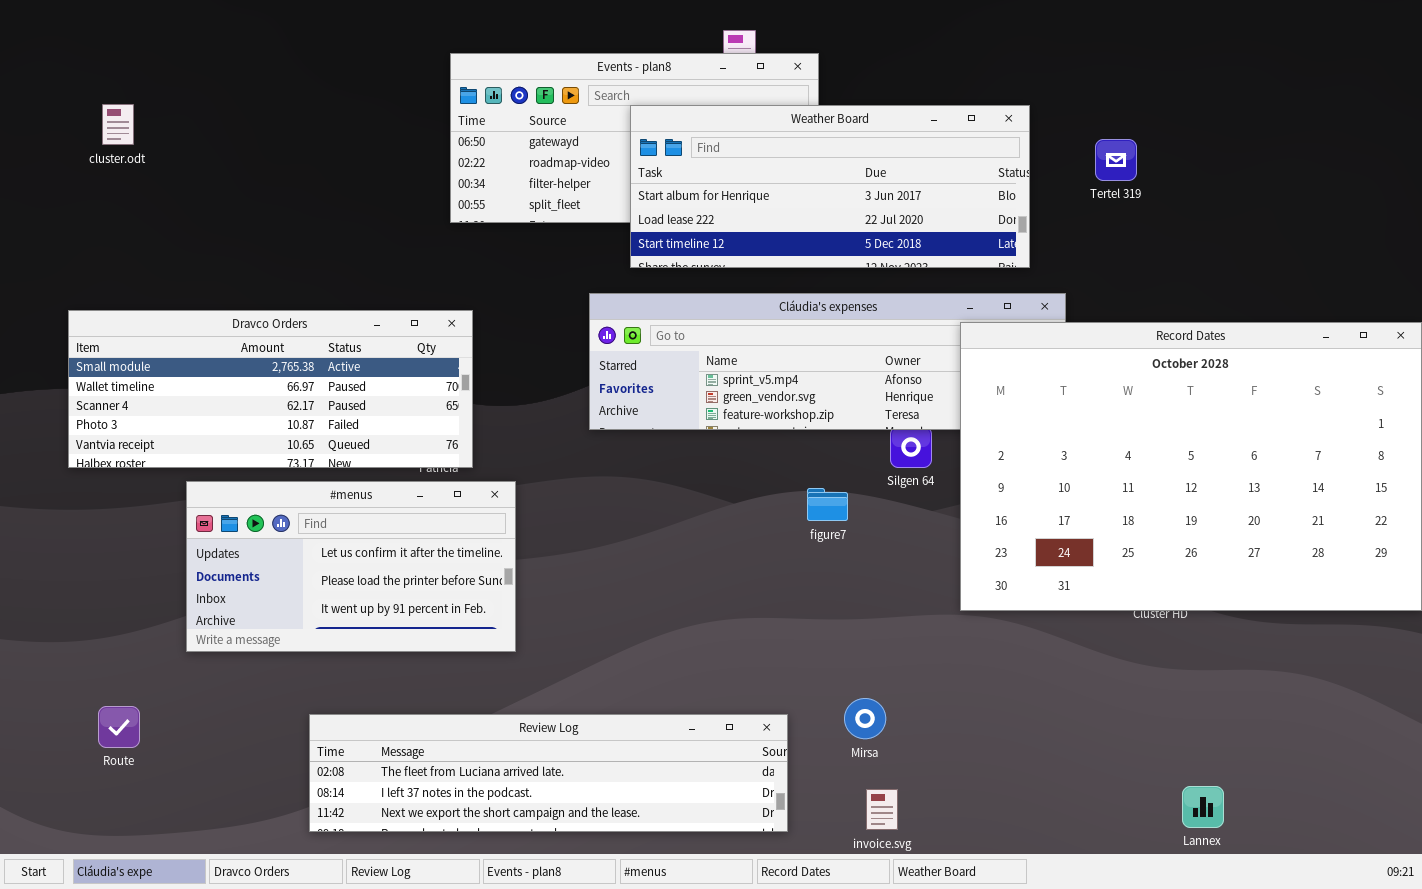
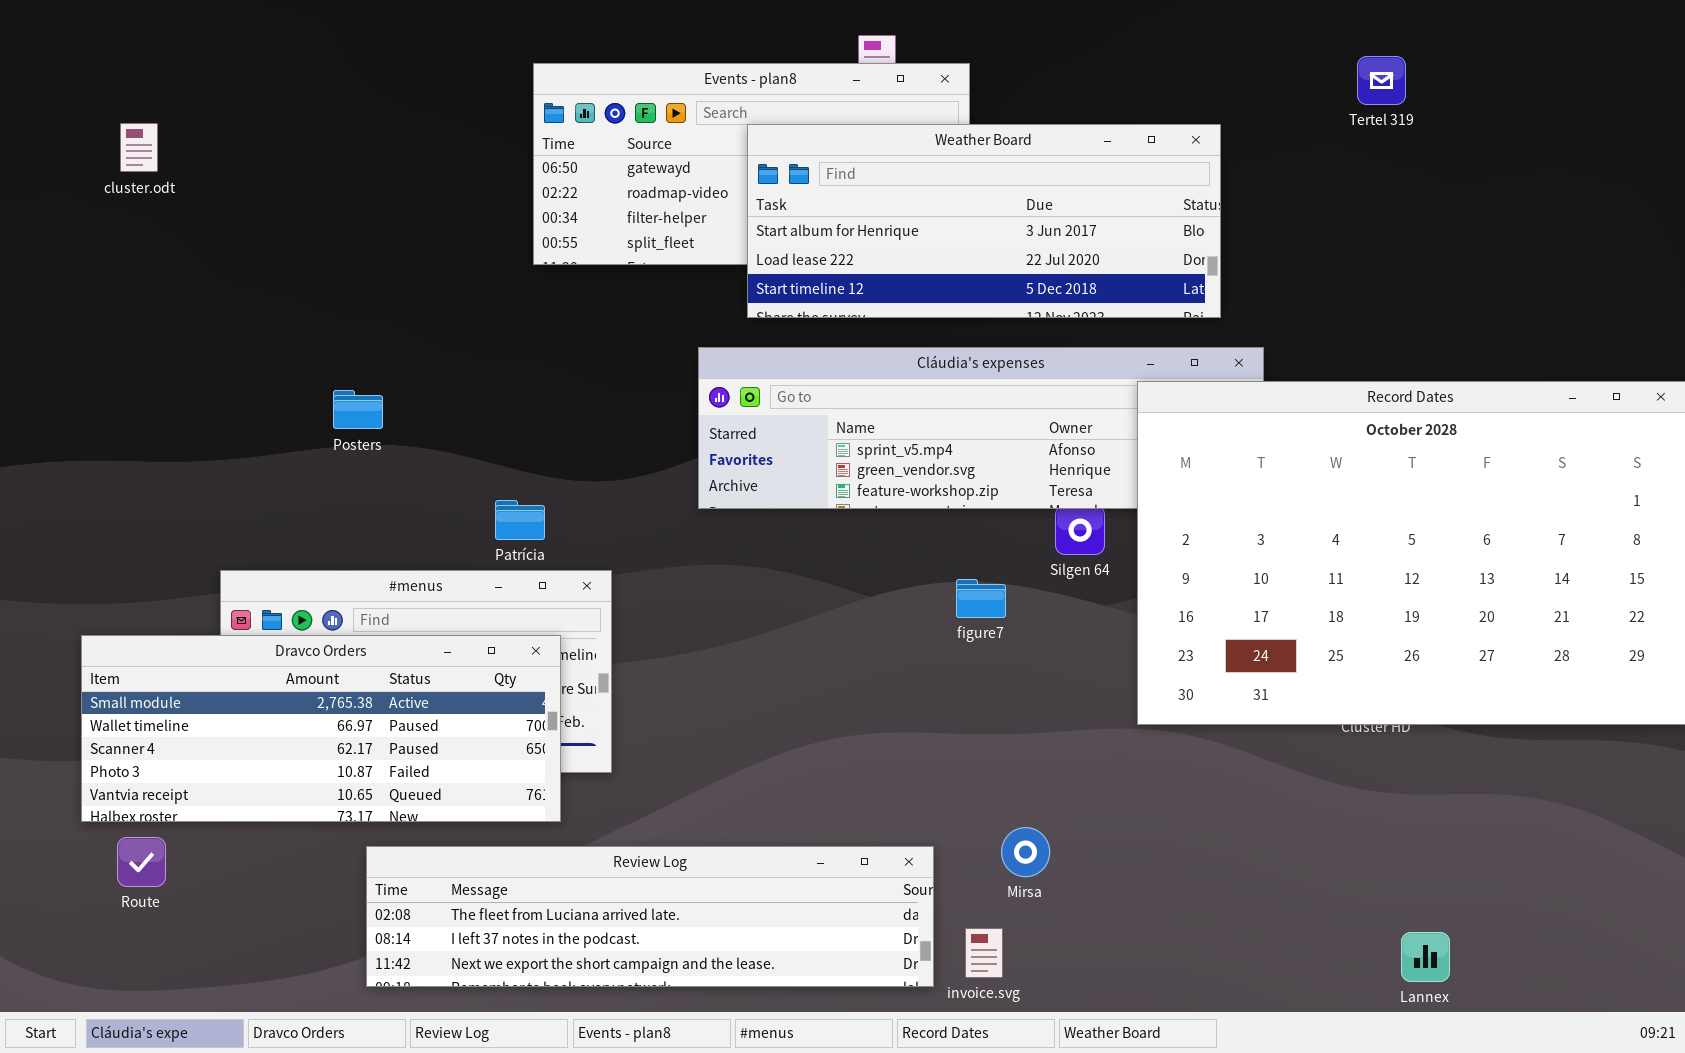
Tertel 319: [1095,139,1137,181] -> [1357,56,1406,105], moved
Dravco Orders: [68,310,473,468] -> [81,635,561,822], moved
invoice.svg: [866,789,898,830] -> [965,928,1003,978], moved

